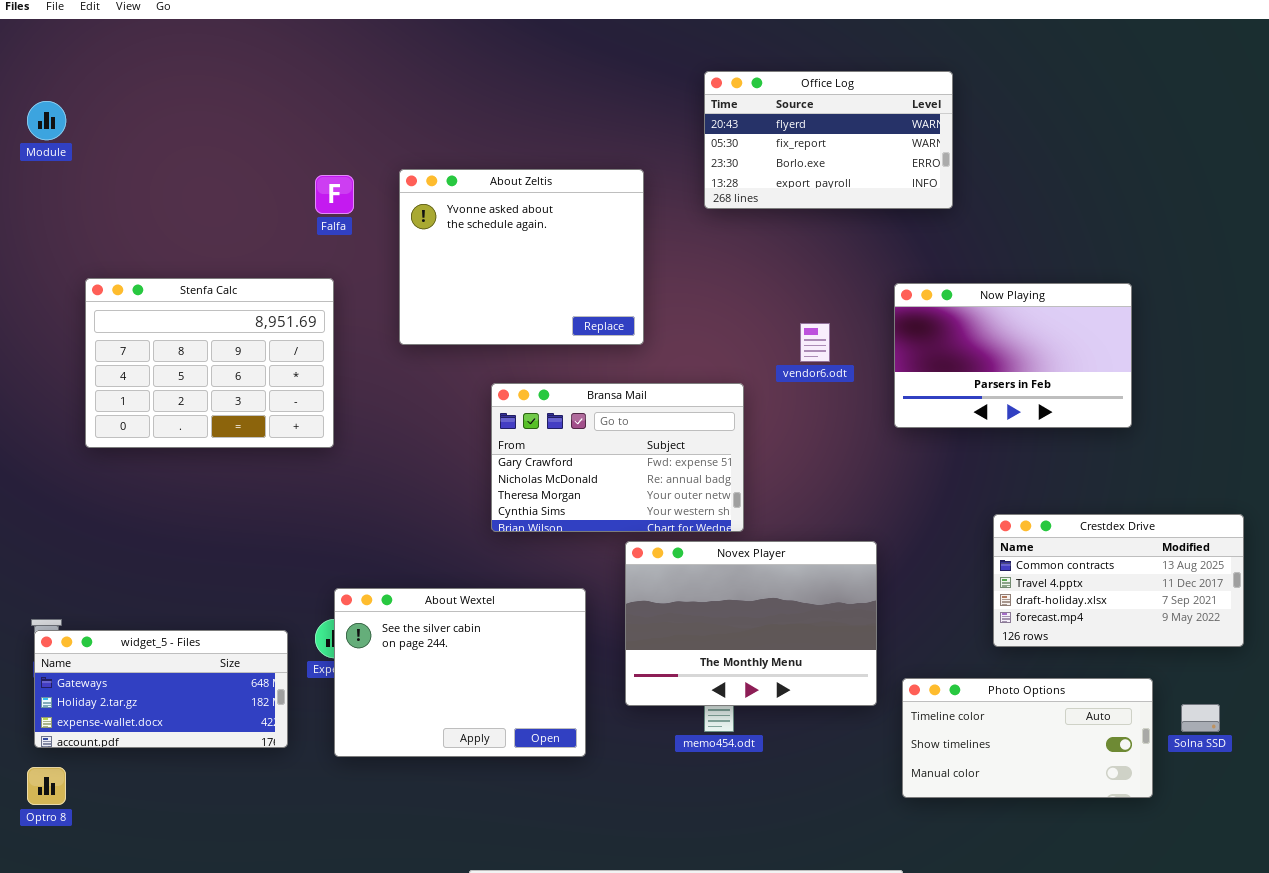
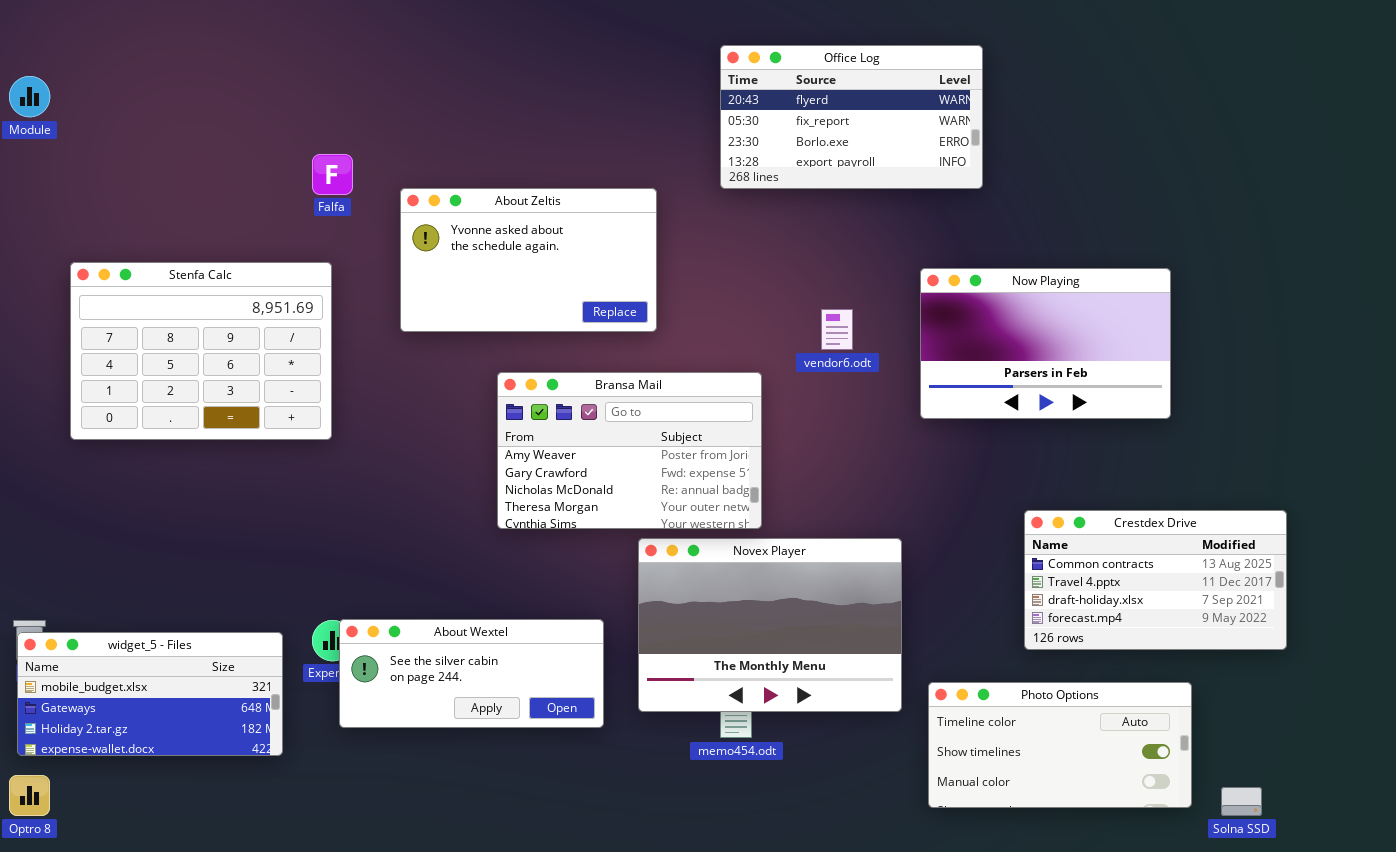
About Zeltis: [399,169,644,345] -> [400,188,657,332], resized
Bransa Mail: [491,383,744,532] -> [497,372,762,529], scrolled up 1 row
About Wextel: [334,588,586,757] -> [339,619,604,728], moved, resized
widget_5 - Files: [34,630,288,748] -> [17,632,283,756], scrolled up 1 row
Solna SSD: [1181,704,1220,732] -> [1221,787,1262,816], moved

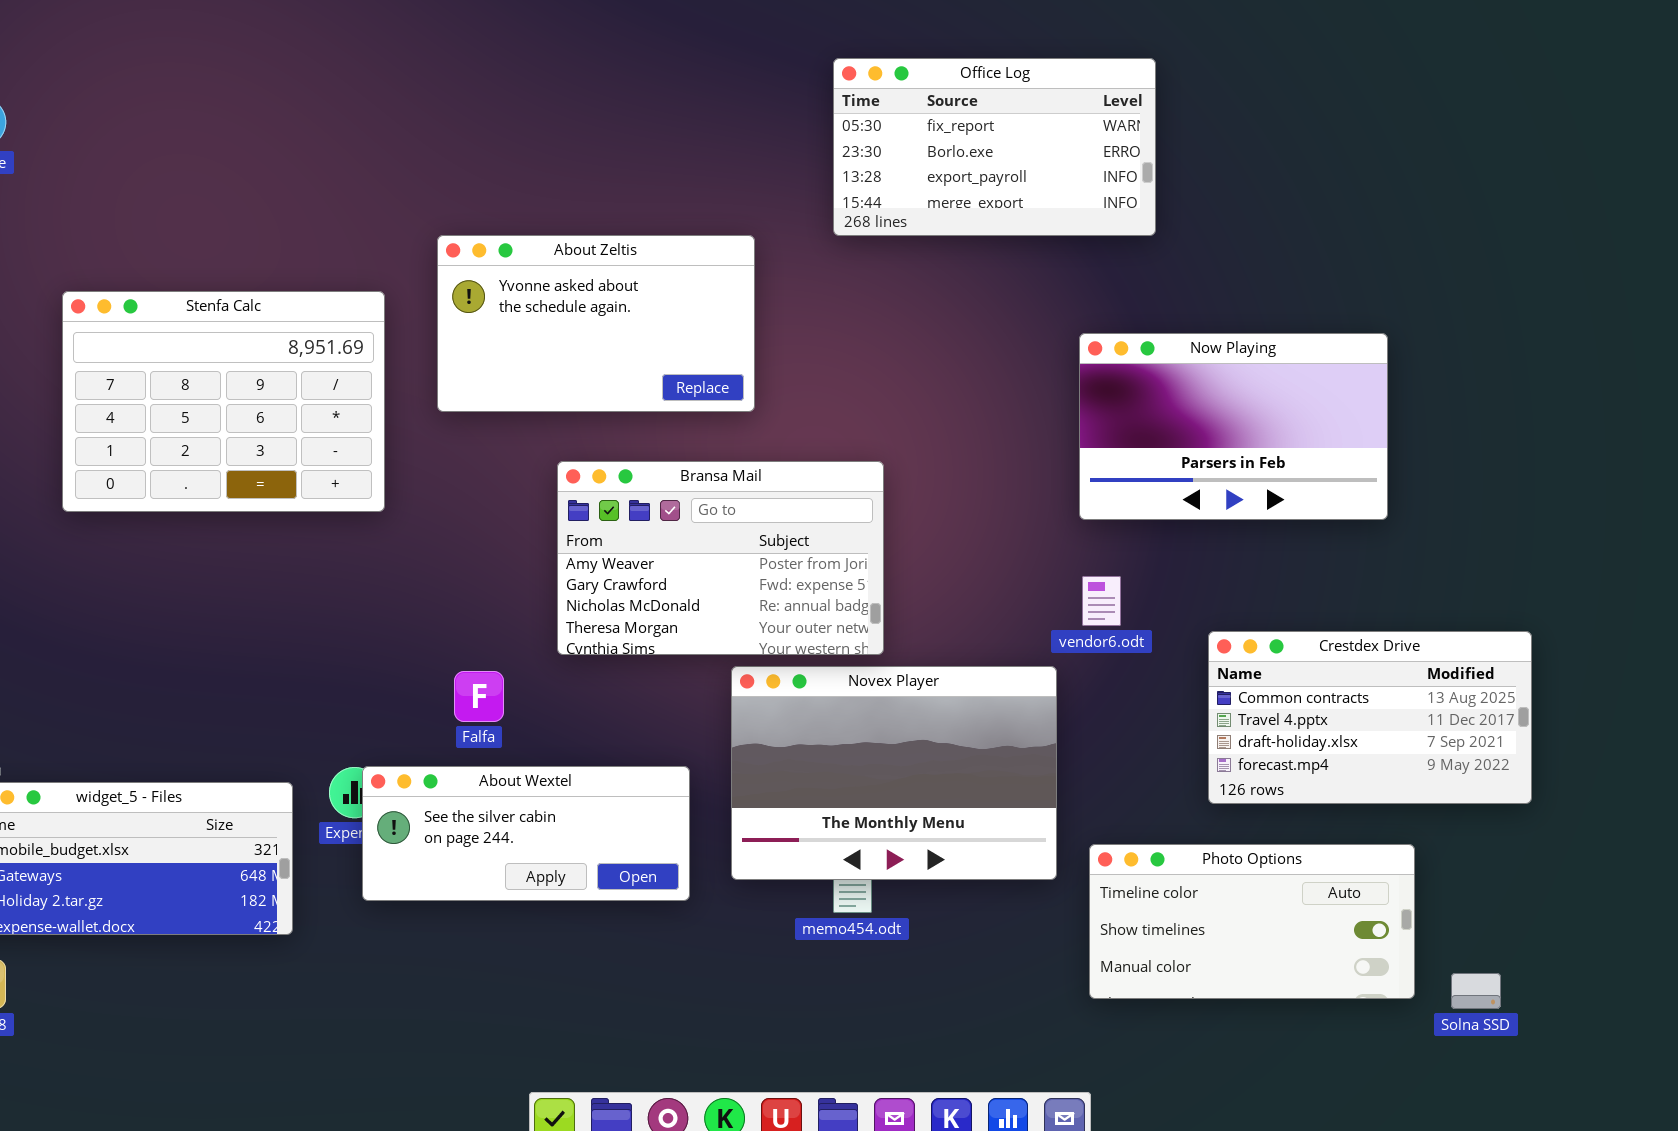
Office Log: [720,45,983,189] -> [833,58,1156,236], scrolled down 1 row
Falfa: [312,154,353,195] -> [454,671,504,722], moved
Stenfa Calc: [70,262,332,440] -> [62,291,385,512], moved
vendor6.odt: [821,309,853,350] -> [1082,576,1121,626], moved

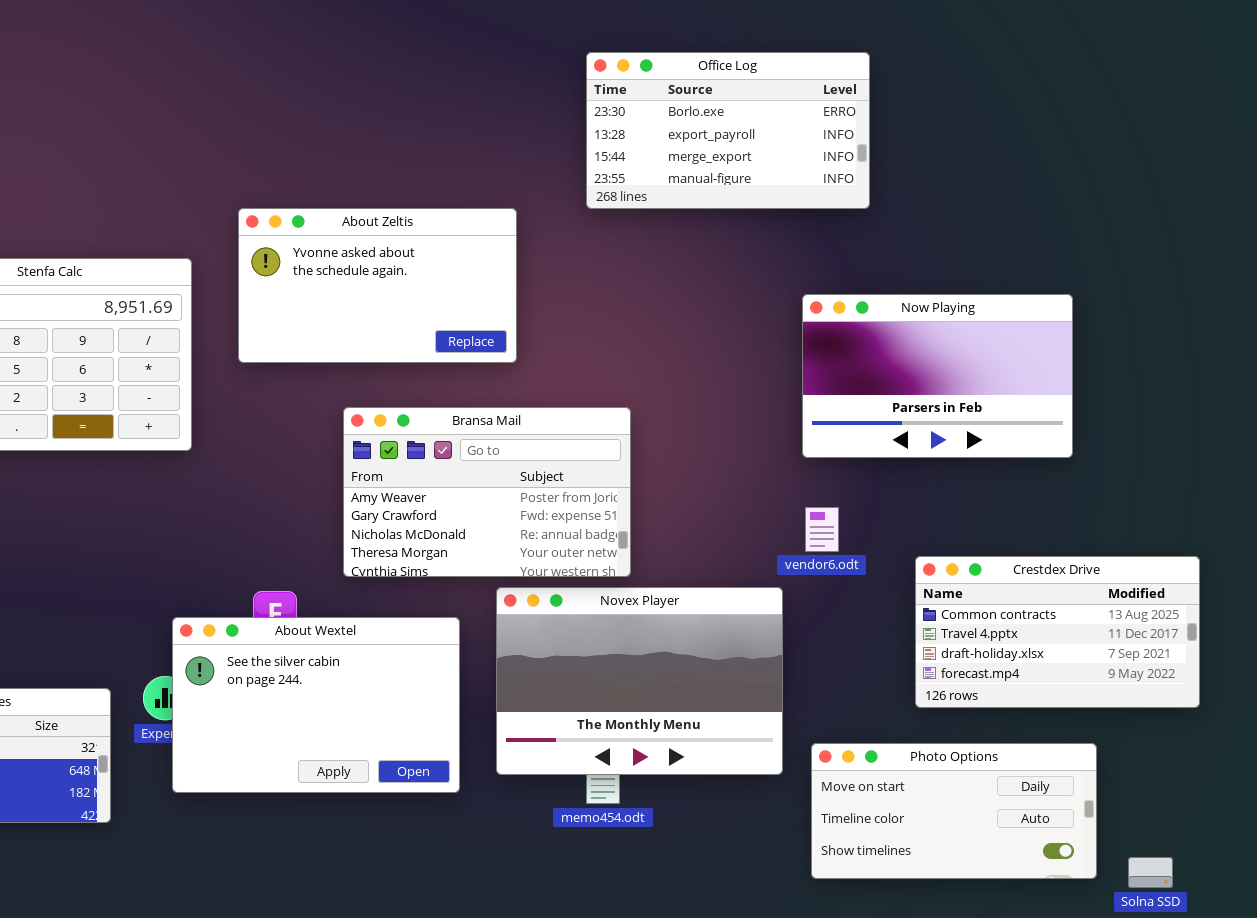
Office Log: [833,58,1156,236] -> [586,52,870,209], scrolled down 1 row
About Wextel: [362,766,690,901] -> [172,617,460,793], resized
Photo Options: [1089,844,1415,999] -> [811,743,1097,879], scrolled up 1 row

